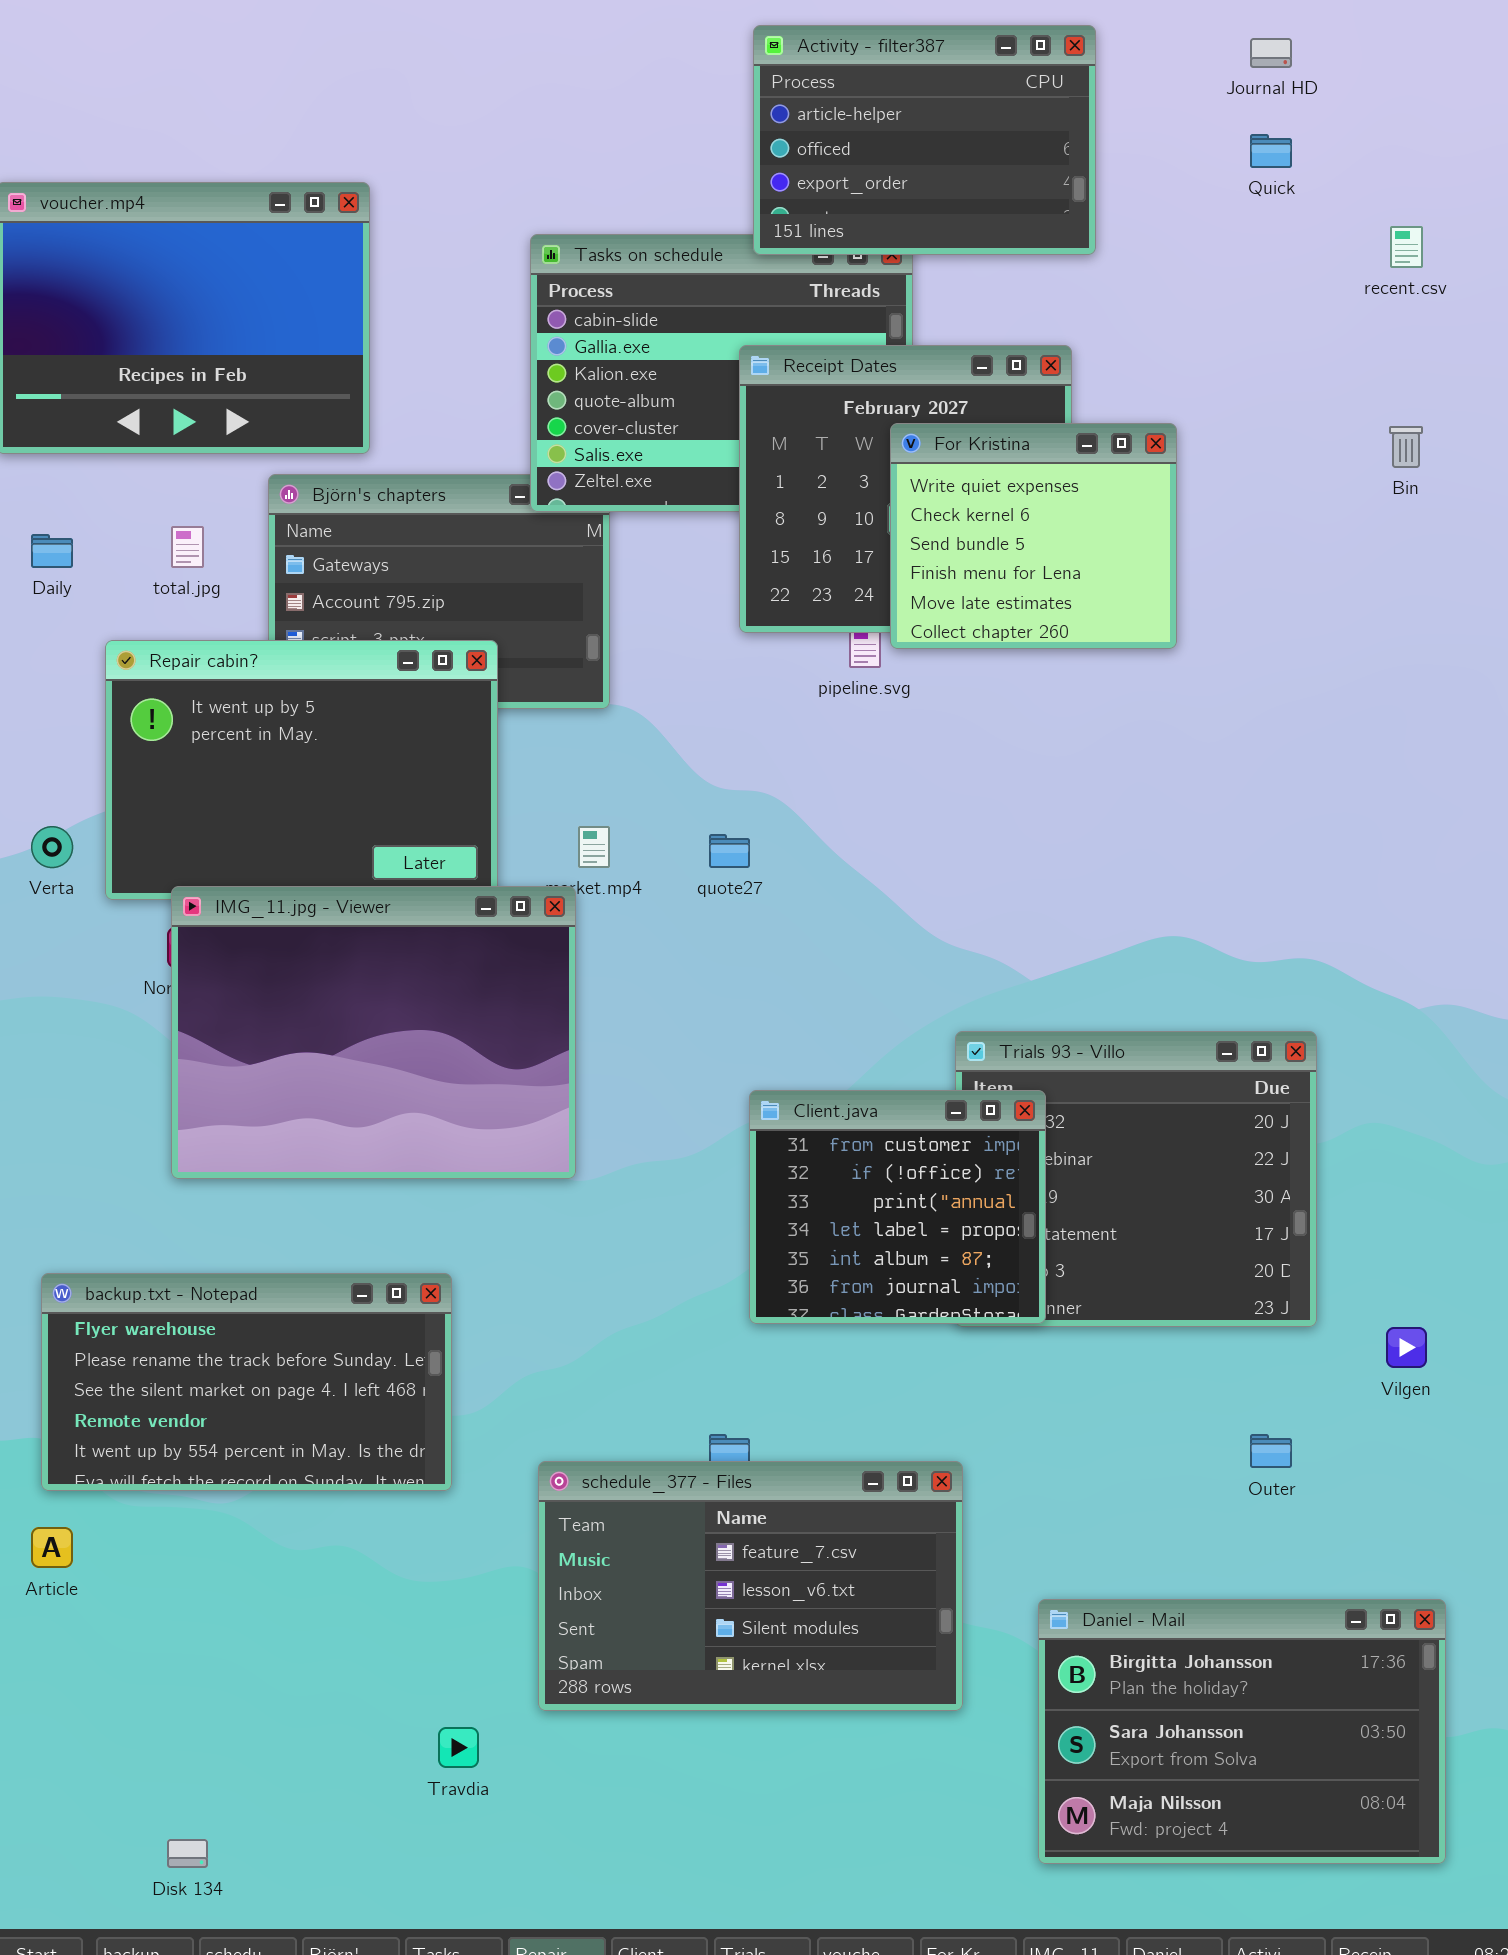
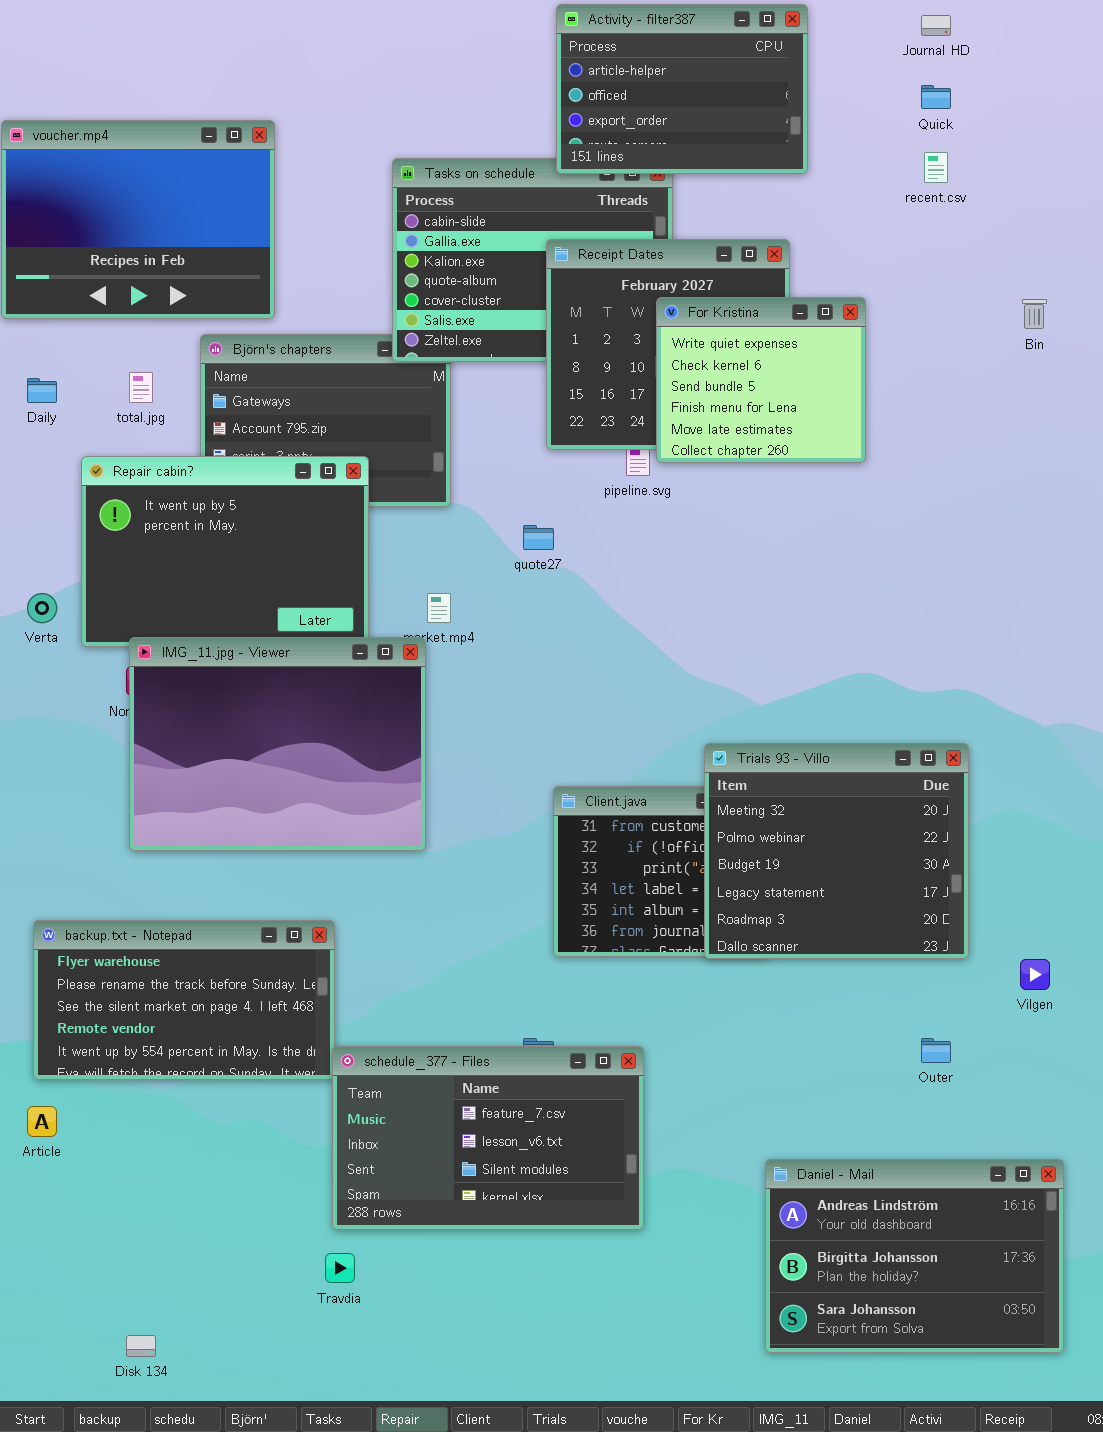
recent.csv: [1390,226,1423,268] -> [924,152,948,183], moved
quote27: [709,834,750,868] -> [523,525,554,550], moved
Trials 93 - Villo: [955,1031,1317,1327] -> [704,743,969,959], raised
schedule_377 - Files: [538,1461,963,1711] -> [332,1046,644,1230], moved
Daniel - Mail: [1038,1599,1446,1864] -> [765,1159,1064,1353], scrolled up 1 row

